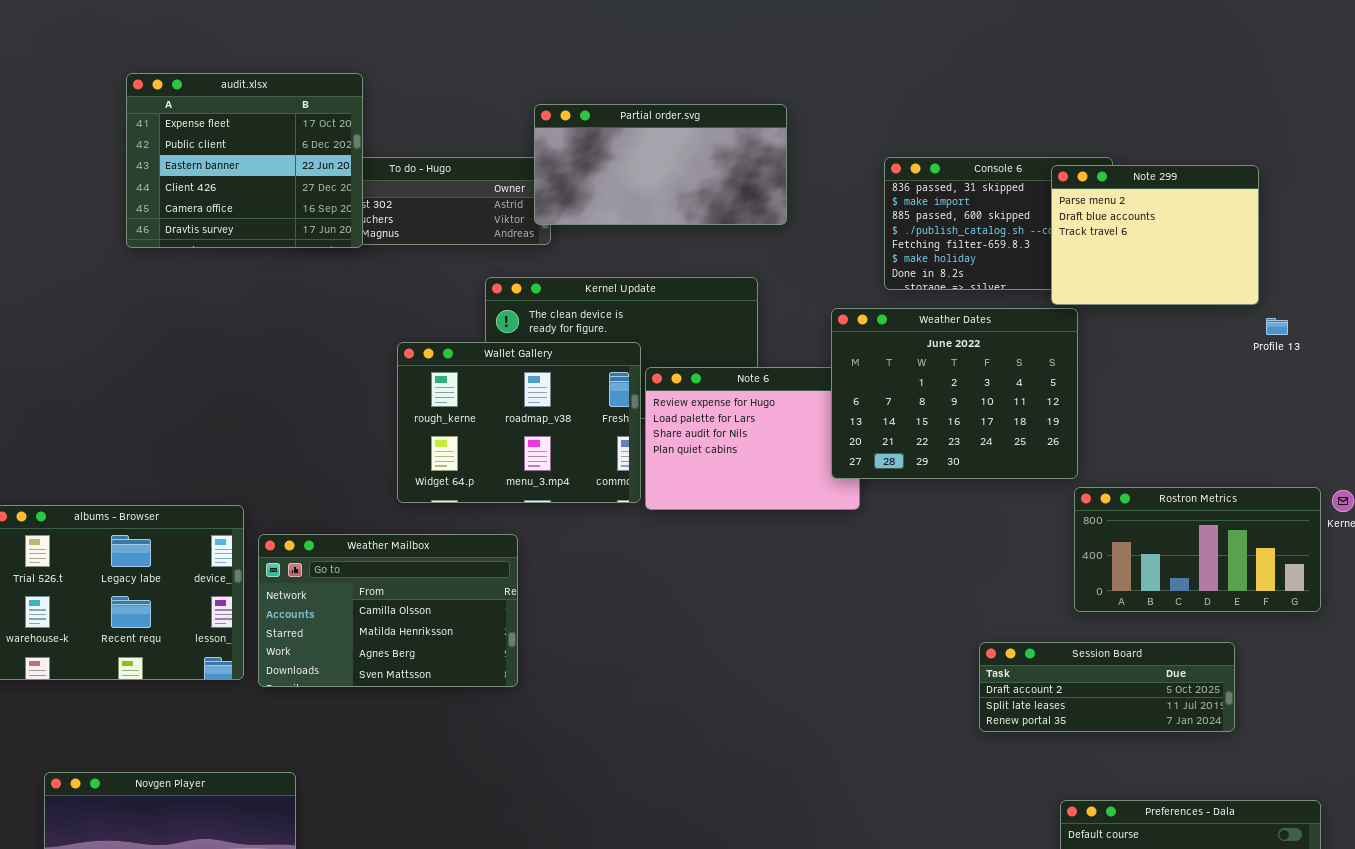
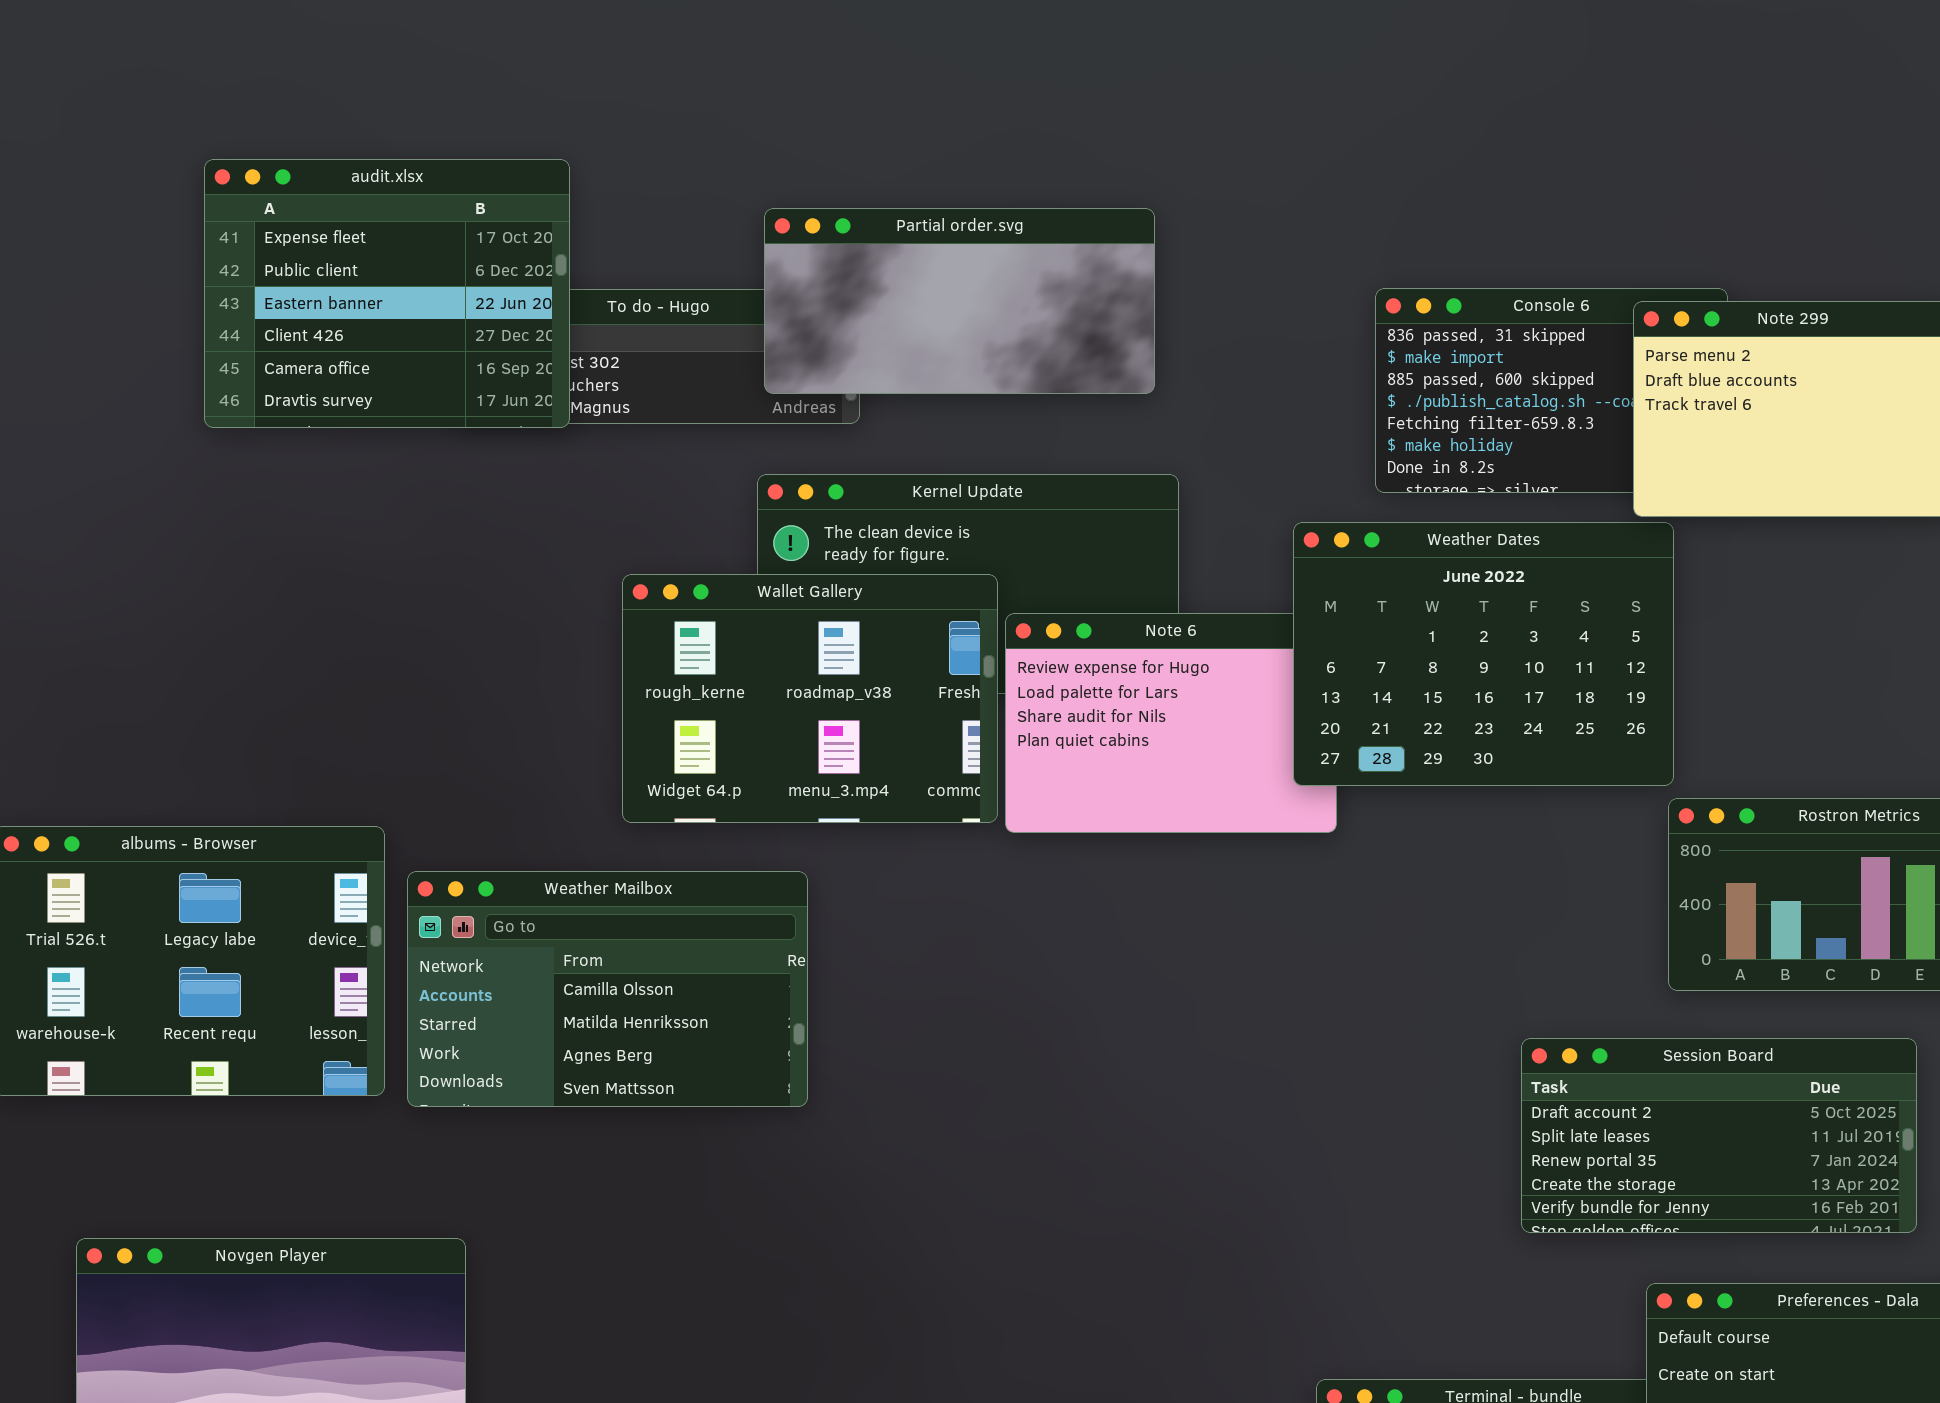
Partial order.svg: [534,104,787,225] -> [764,208,1155,394], moved
Session Board: [979,642,1235,732] -> [1521,1038,1917,1233], resized

